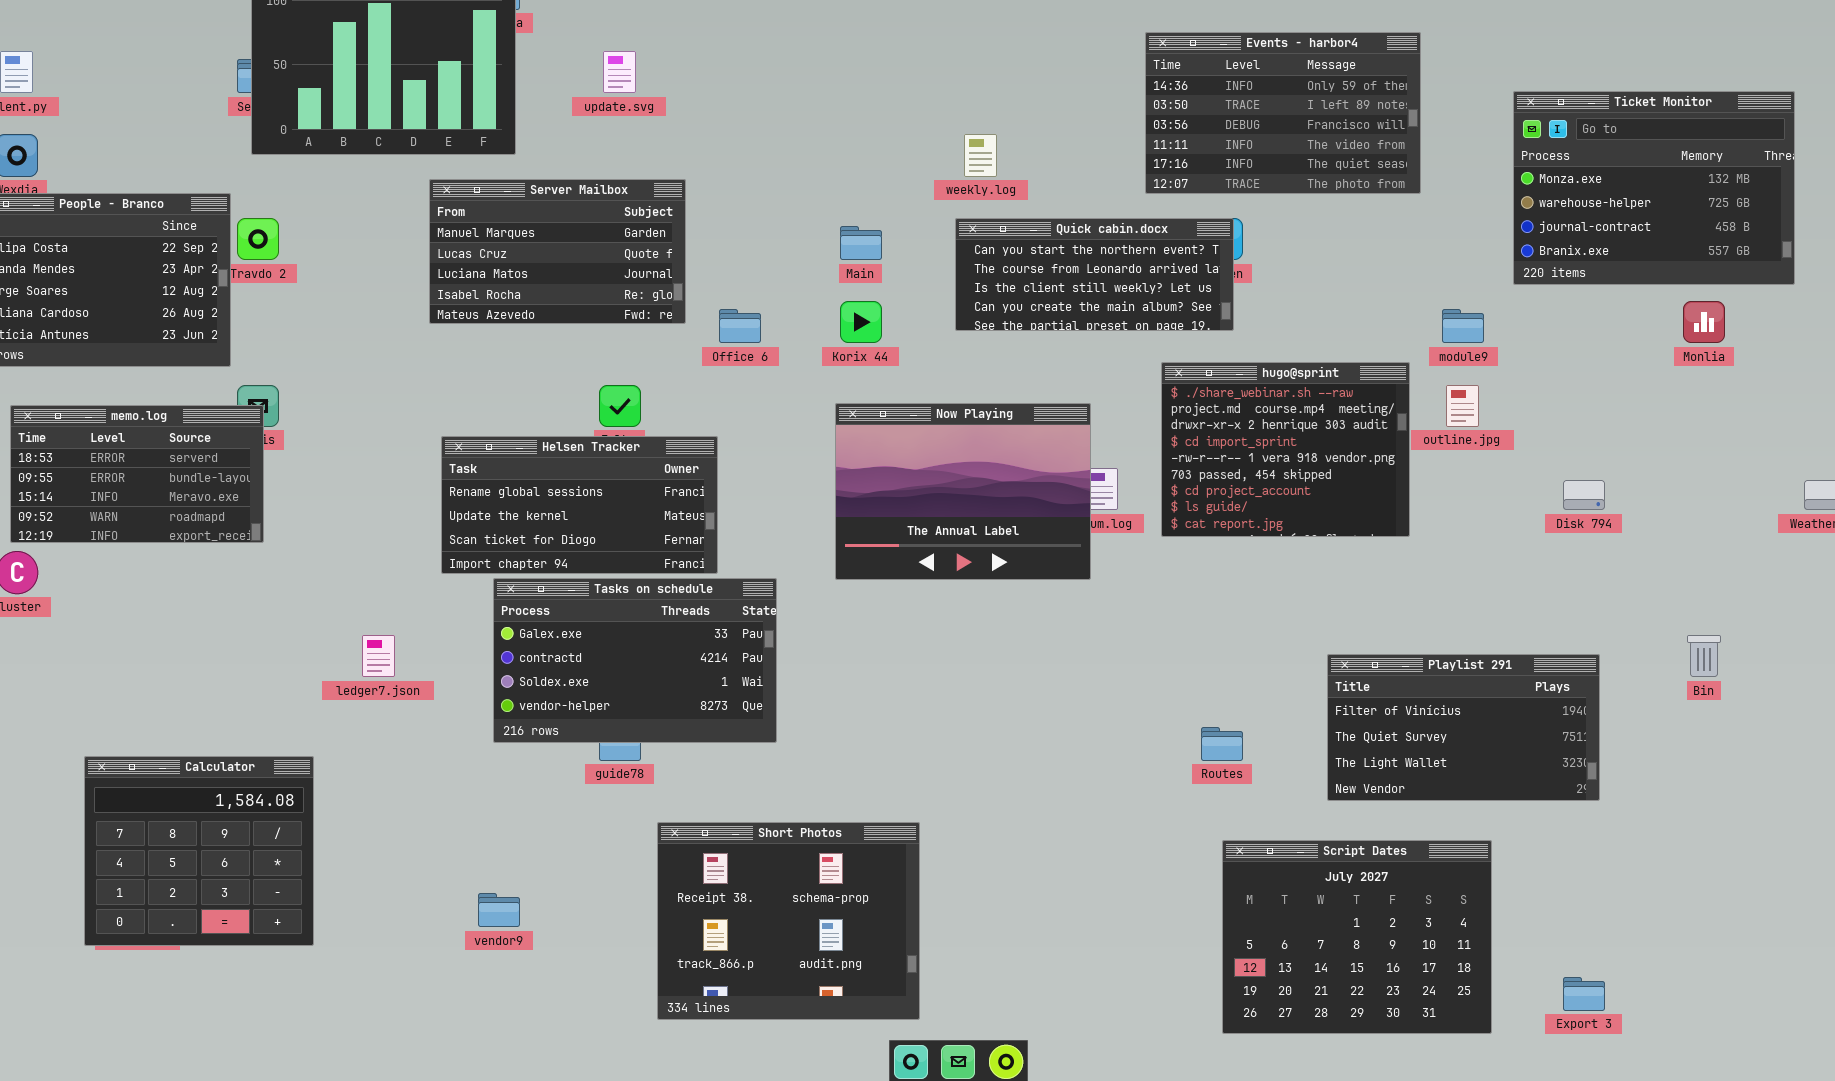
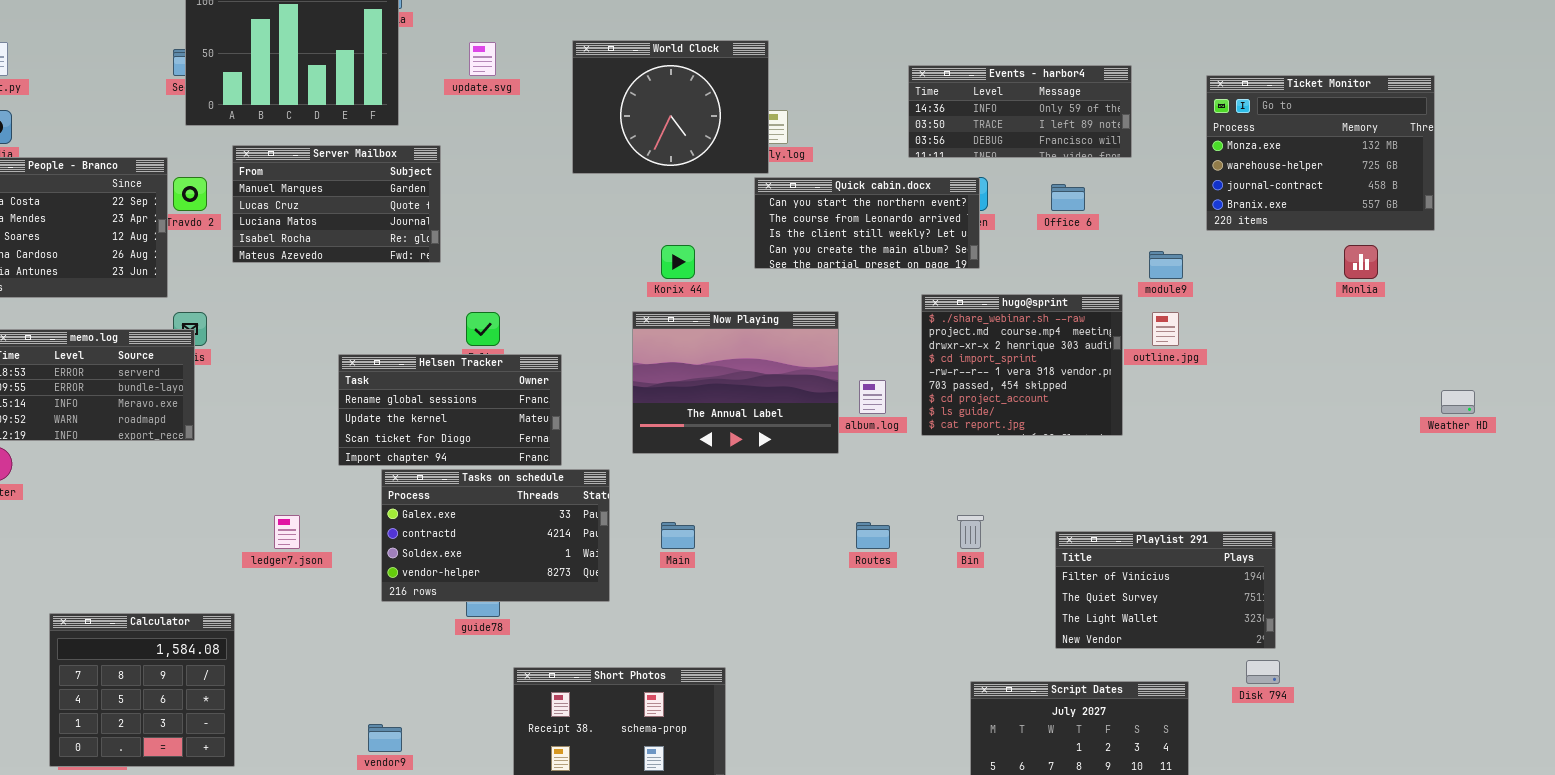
Events - harbor4: [1145,32,1421,194] -> [908,65,1132,158], resized
World Clock: none -> [572,40,769,174], opened
Server Mailbox: [429,179,686,324] -> [232,145,441,263], moved
Main: [840,226,882,260] -> [661,522,695,549], moved
Office 6: [719,309,761,343] -> [1051,184,1085,211], moved
Now Playing: [835,403,1091,580] -> [632,311,839,454], moved
Disk 794: [1563,480,1605,510] -> [1246,660,1280,684], moved
Bin: [1687,635,1721,677] -> [957,515,984,549], moved
Routes: [1201,727,1243,761] -> [856,522,890,549], moved

